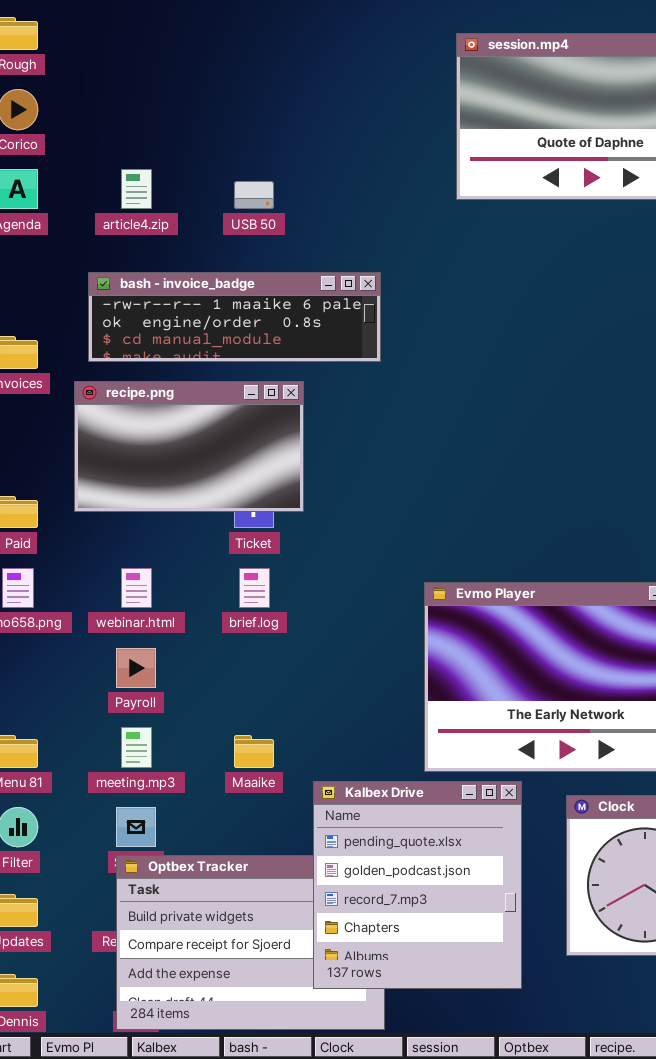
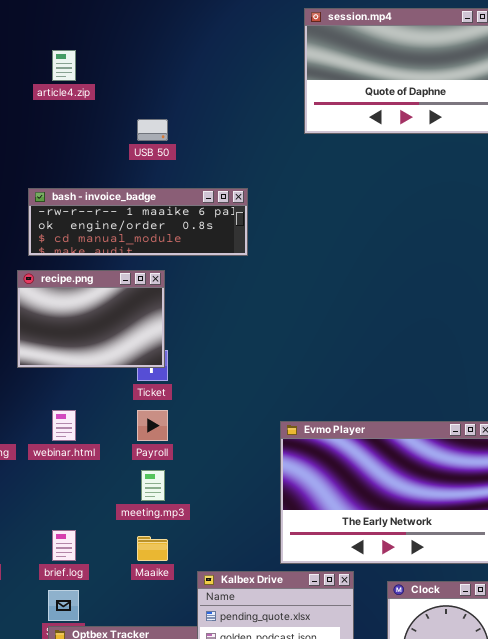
article4.zip: [121,169,152,209] -> [52,50,76,81], moved
recipe.png: [74,381,304,512] -> [17,270,165,368], resized
brief.log: [239,568,270,608] -> [52,530,76,561], moved
Payroll: [116,648,156,688] -> [137,410,168,441], moved
meeting.mp3: [121,727,152,768] -> [141,470,165,501], moved

